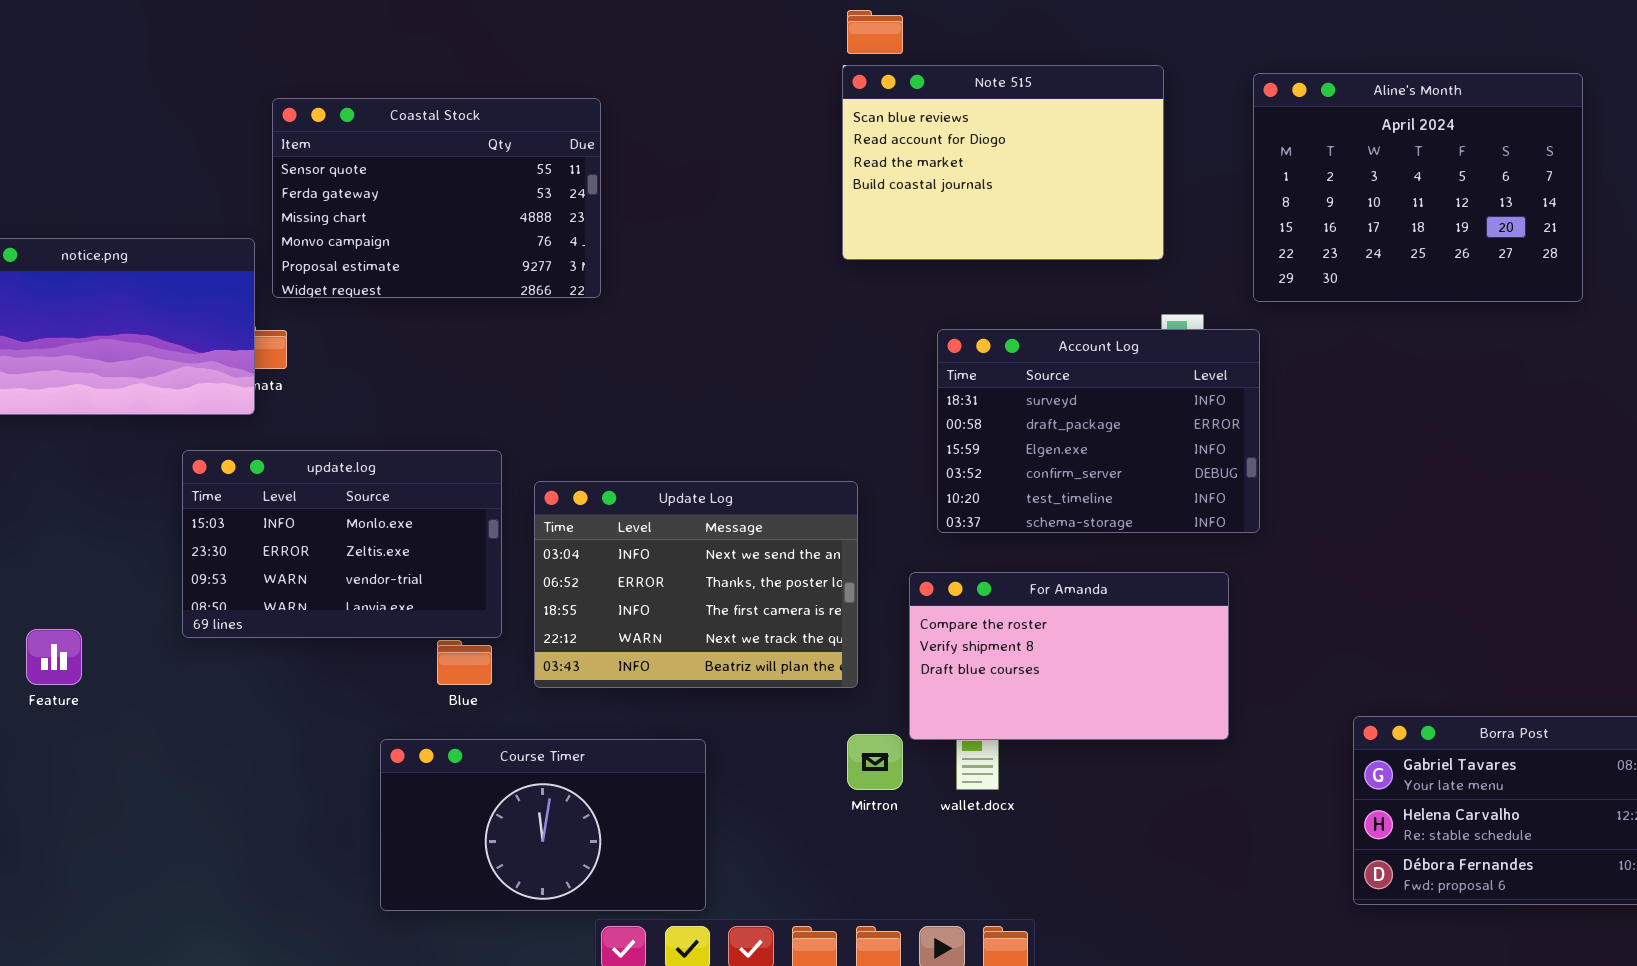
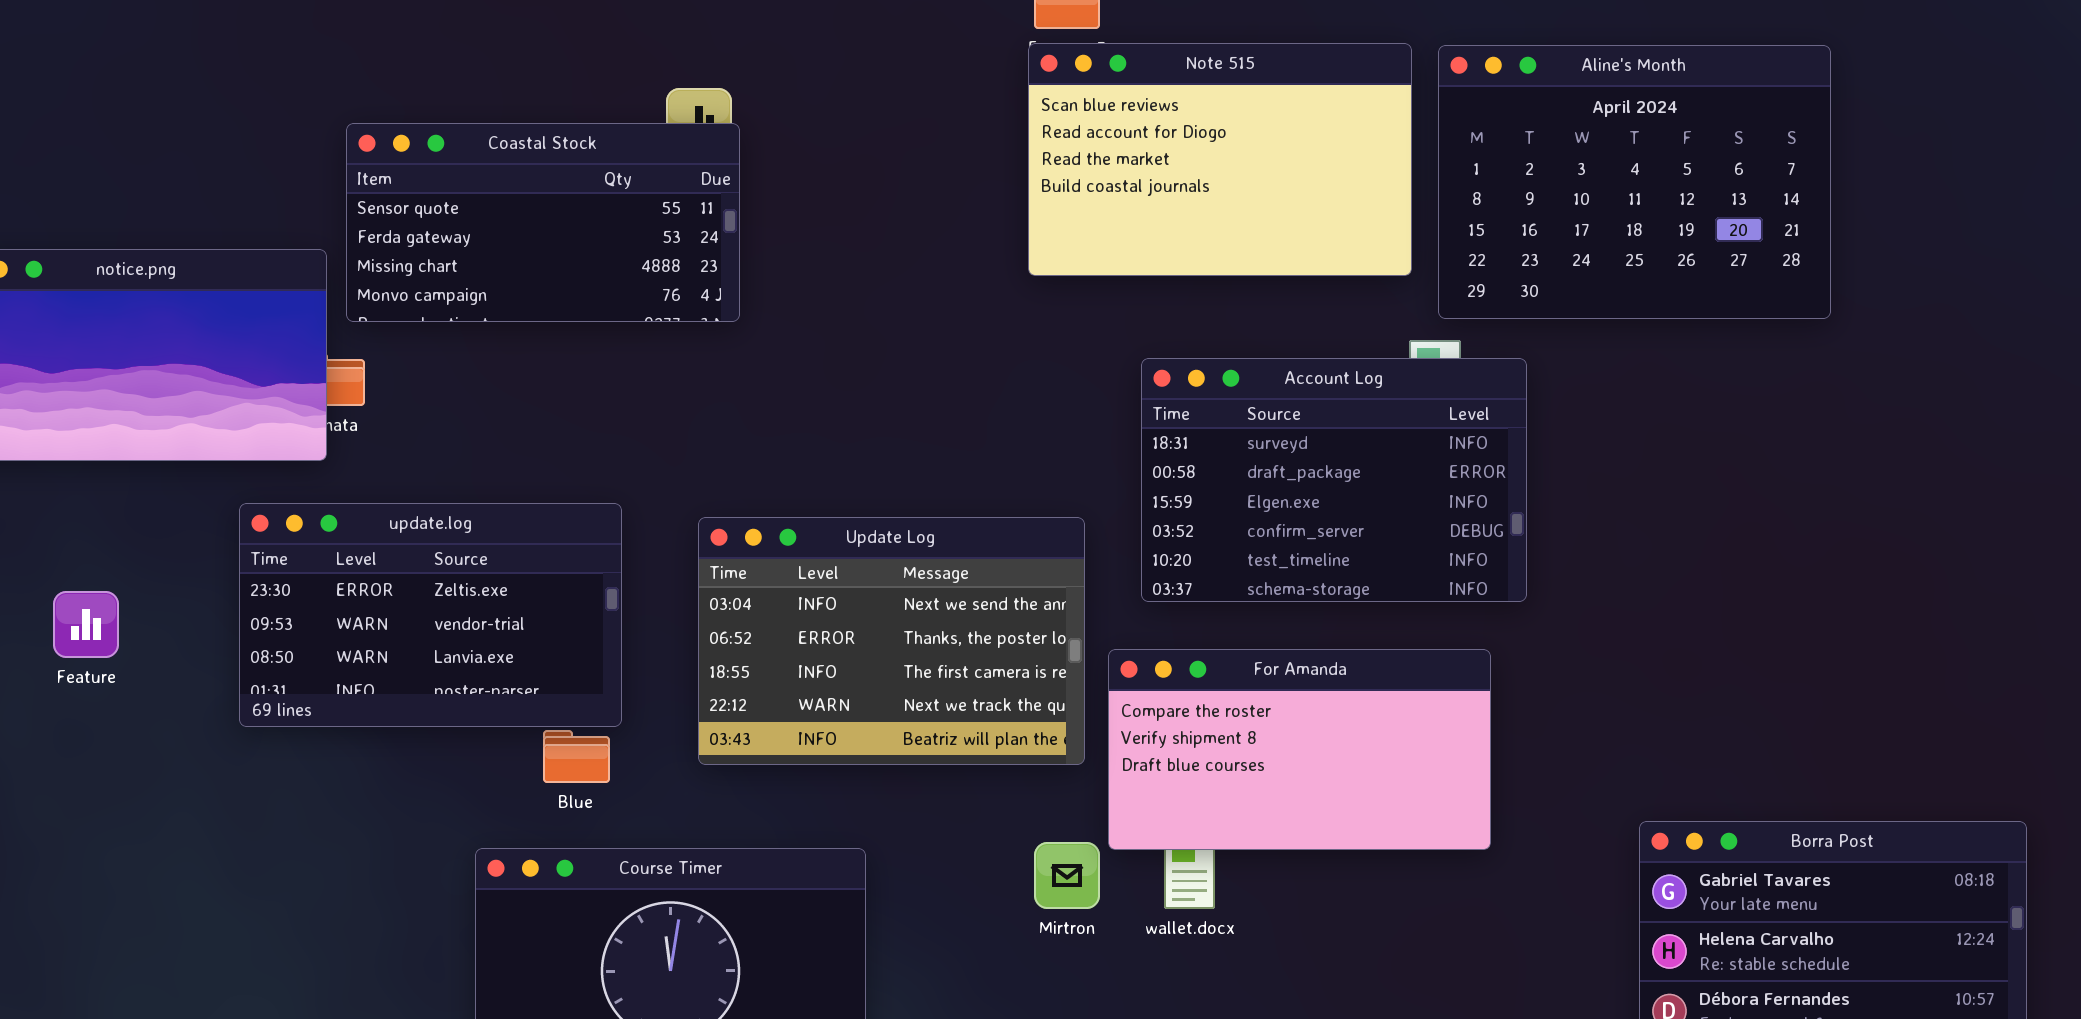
Aline's Month: [1253,73,1583,302] -> [1438,45,1831,319], moved
Coastal Stock: [272,98,601,298] -> [346,123,740,322], resized
update.log: [182,450,502,638] -> [239,503,622,727], scrolled down 1 row
Update Log: [534,481,858,688] -> [698,517,1085,765], moved
Feature: [26,629,82,685] -> [53,591,119,658], moved

